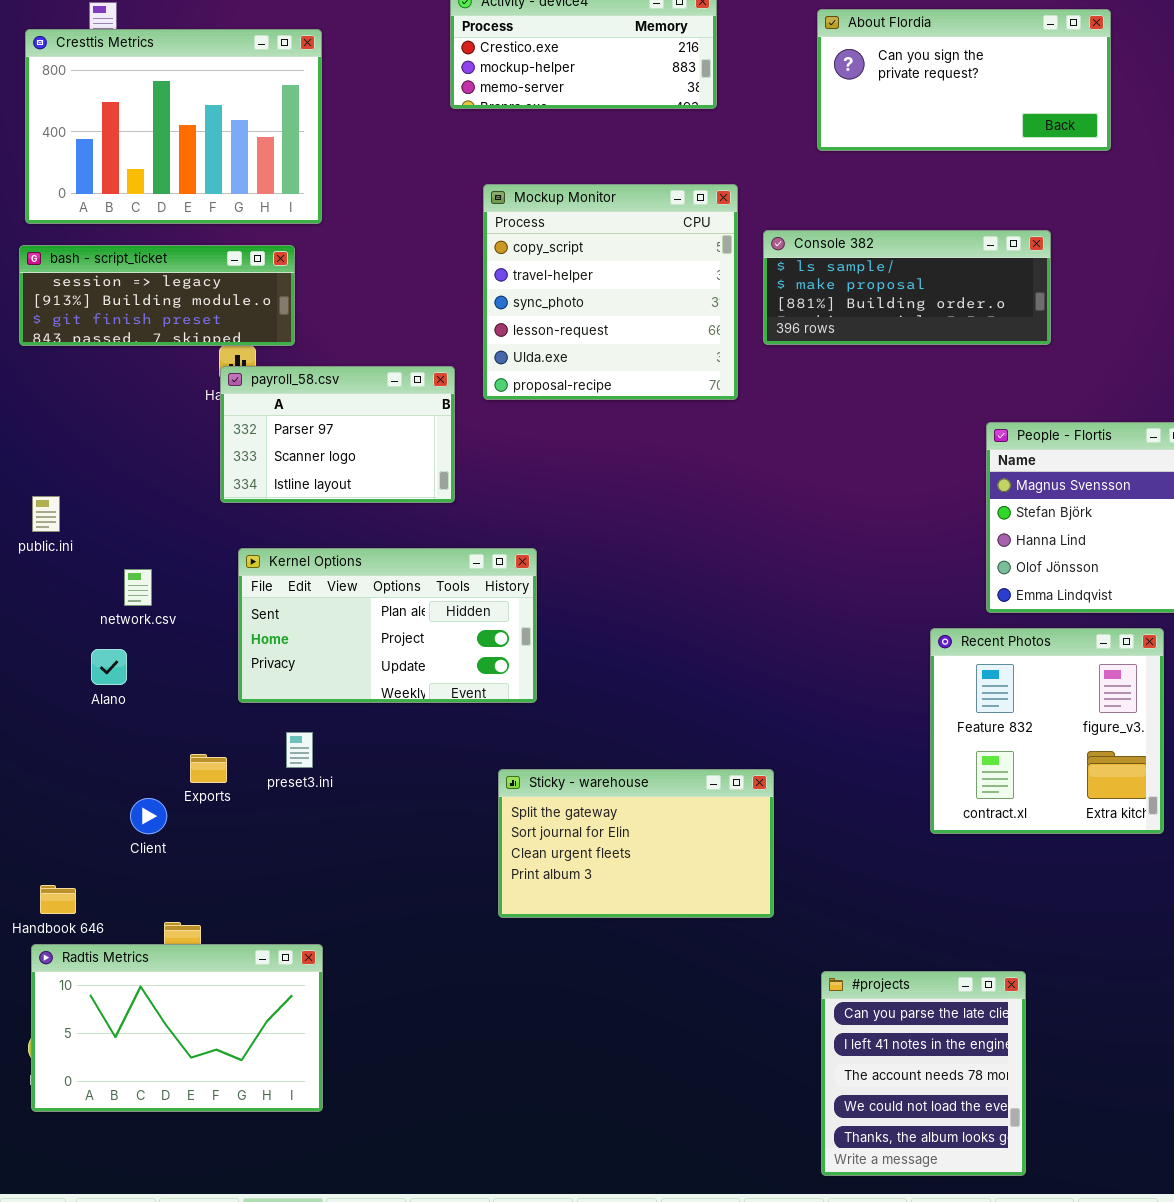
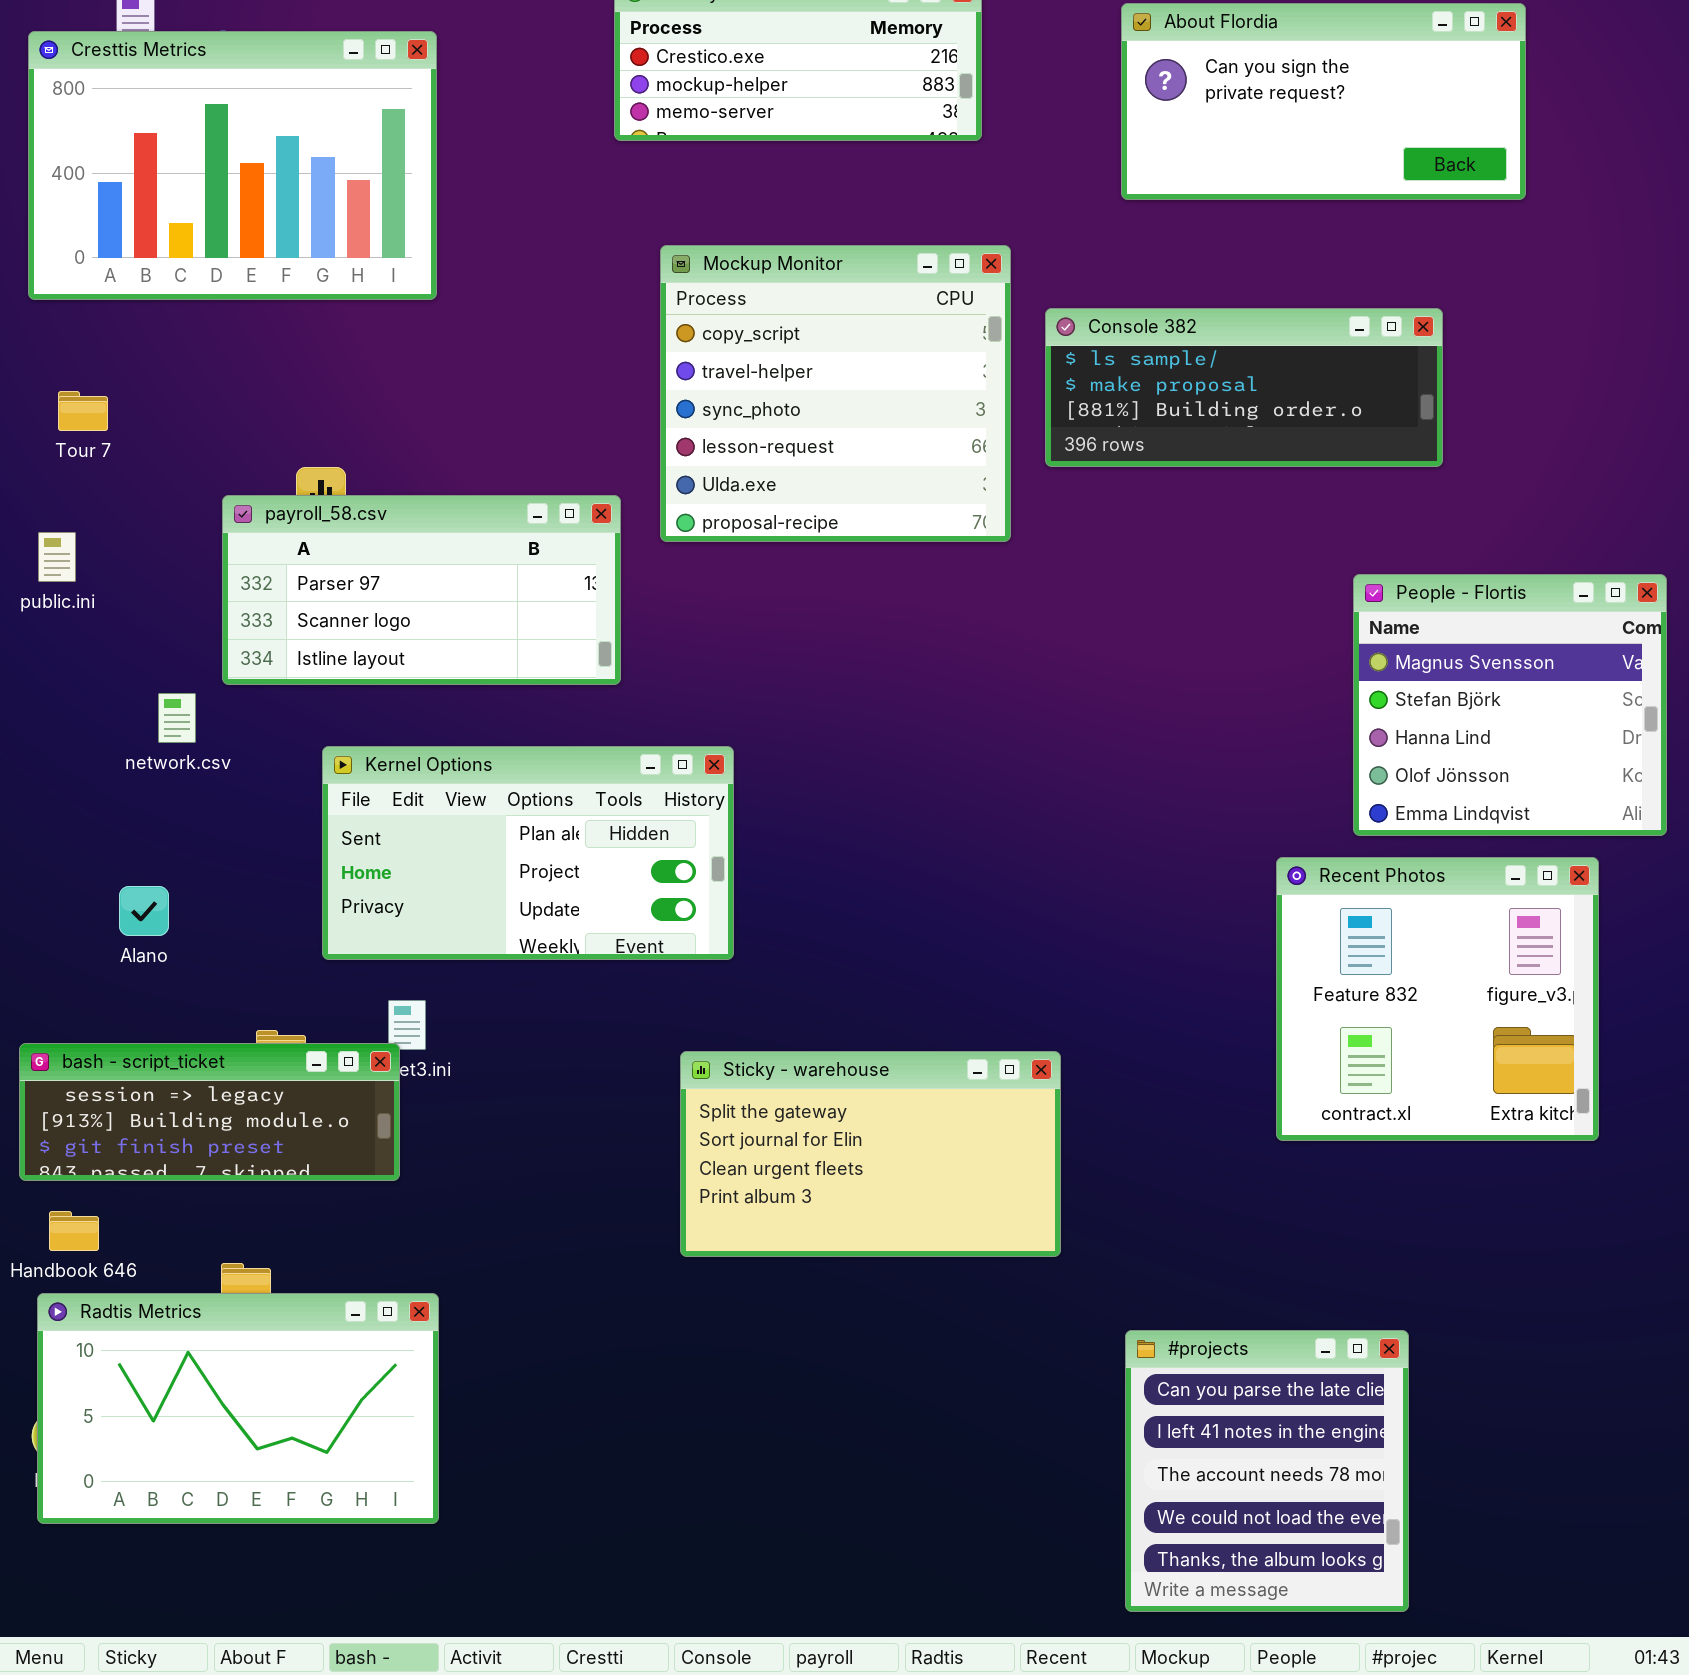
bash - script_ticket: [19,245,295,346] -> [19,1043,400,1181], moved
payroll_58.csv: [220,366,455,503] -> [222,495,621,685], resized
public.ini: [32,496,60,532] -> [38,532,76,582], moved
network.csv: [124,569,152,606] -> [158,693,196,743], moved

